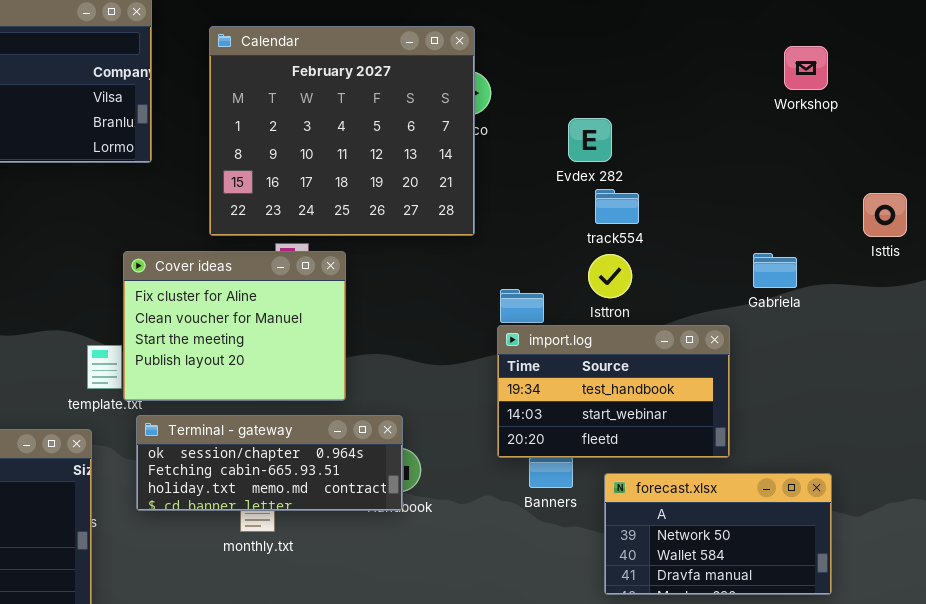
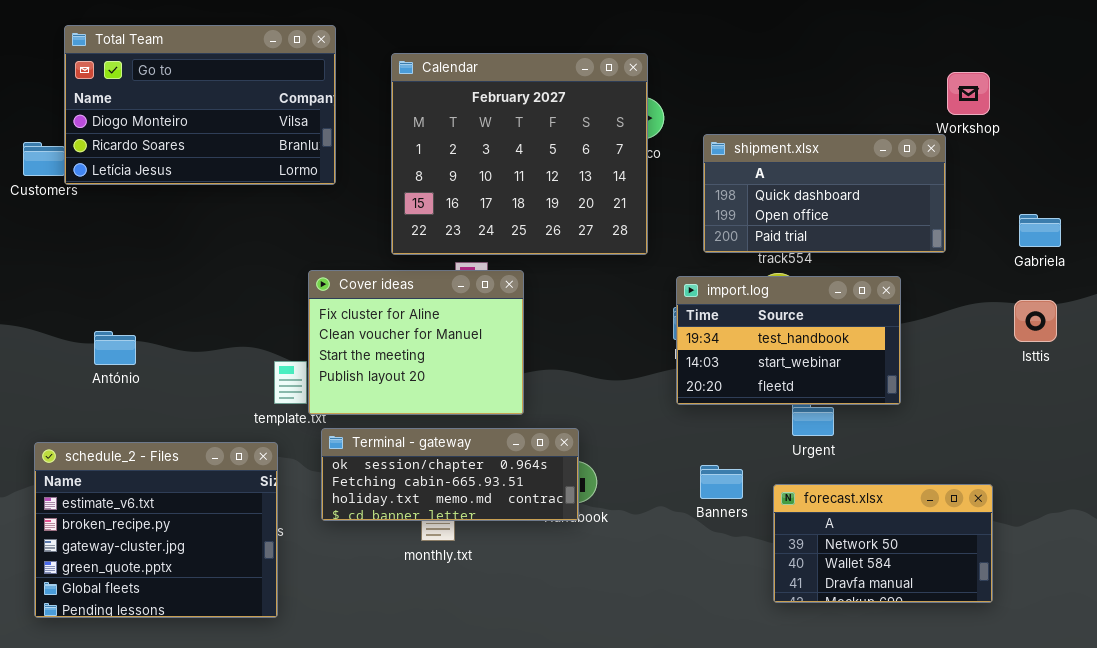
shipment.xlsx: none -> [703,134,946,253], opened
Isttis: [863,193,907,237] -> [1014,300,1057,342], moved
Gabriela: [753,253,797,288] -> [1019,214,1061,247], moved
import.log: [497,325,730,458] -> [676,276,901,405], moved

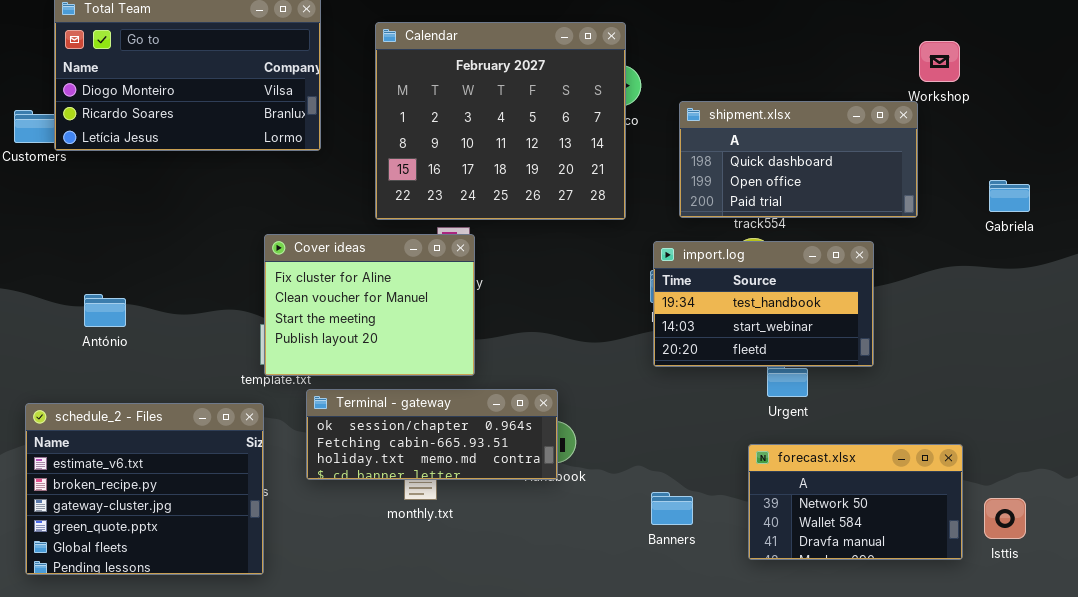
Cover ideas: [308,270,524,415] -> [264,234,475,376], moved
Isttis: [1014,300,1057,342] -> [984,498,1026,539], moved
Banners: [700,465,743,499] -> [651,492,693,525], moved

